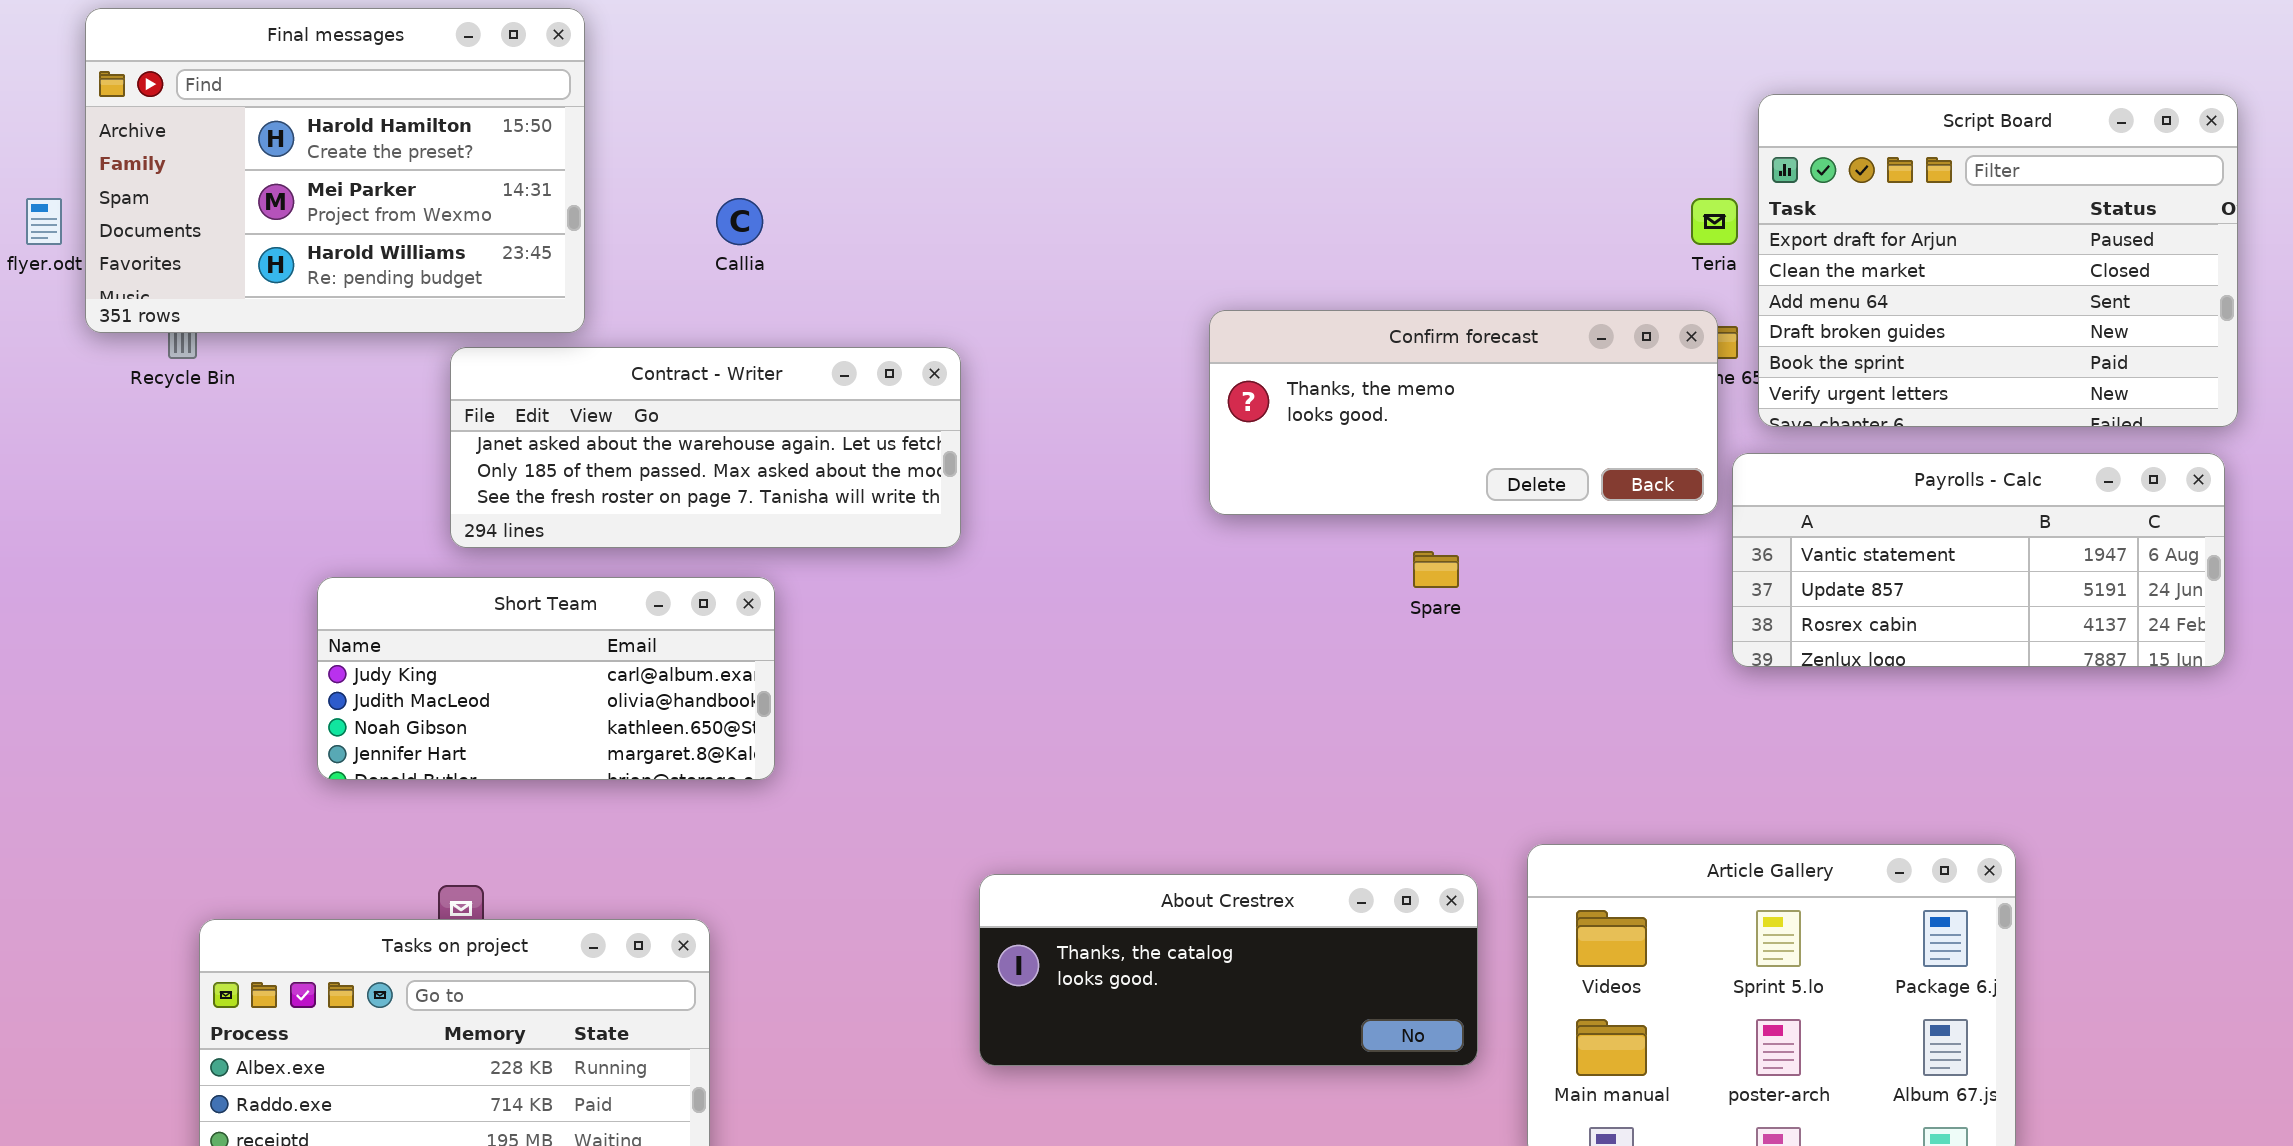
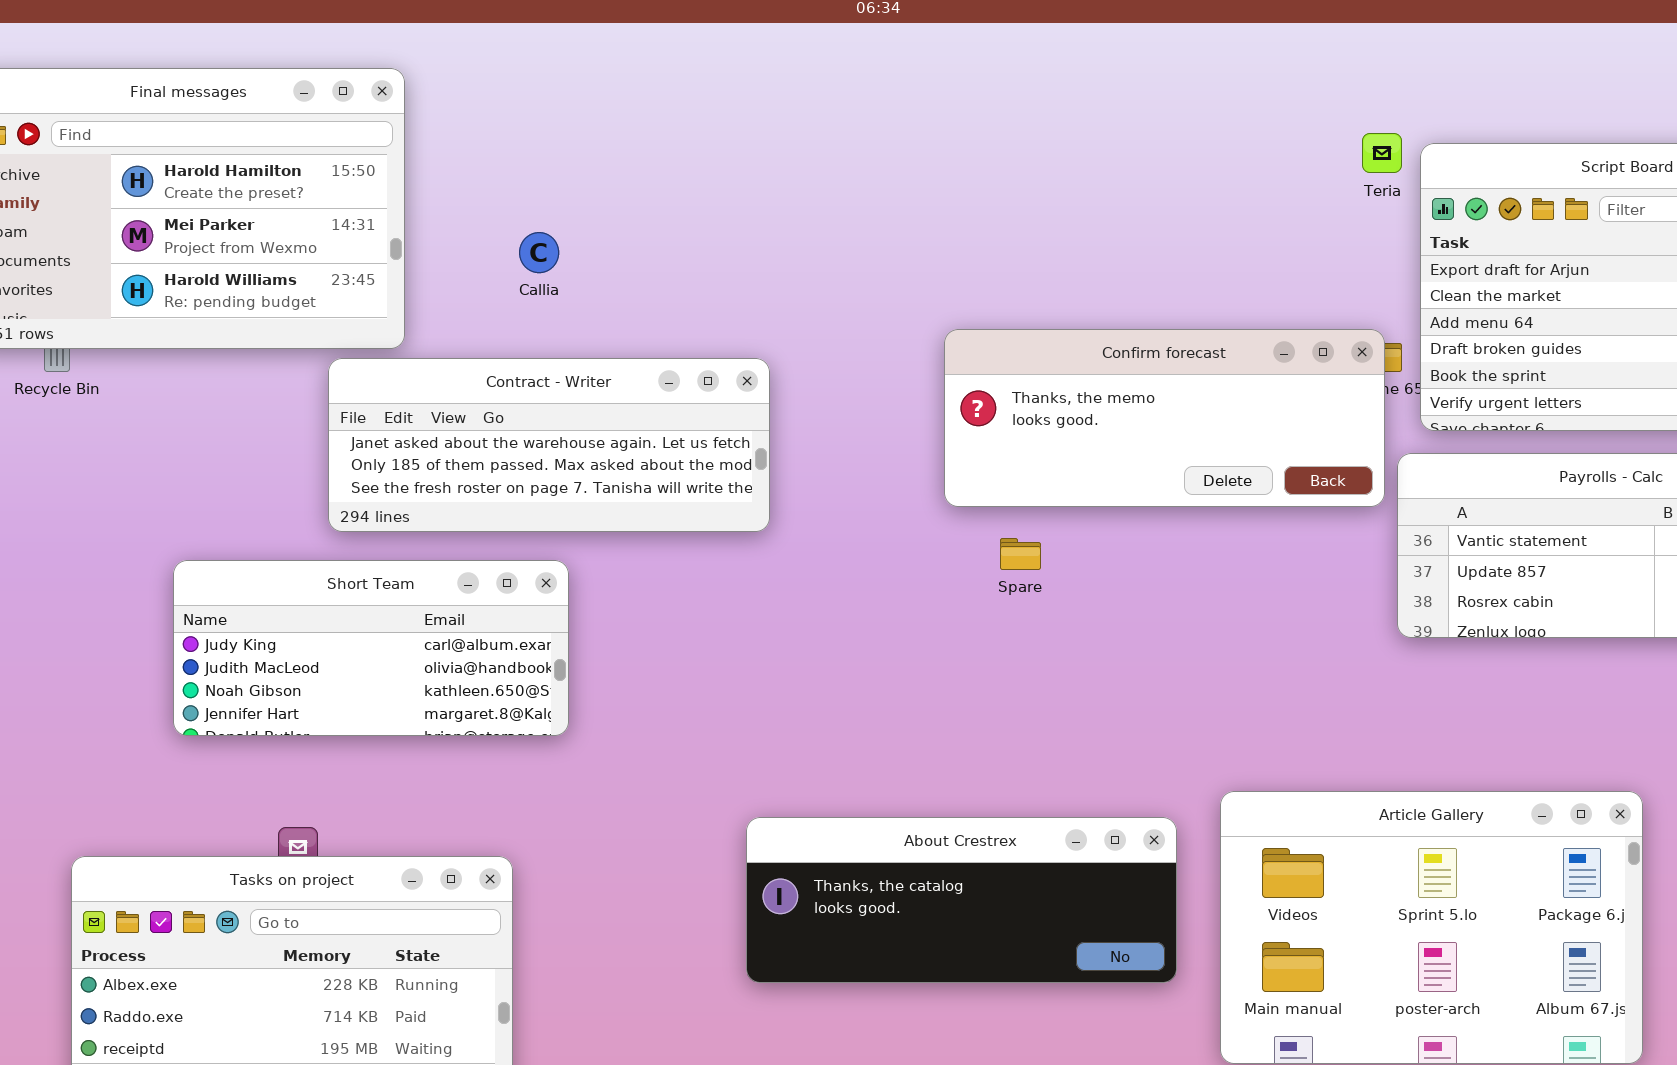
Teria: [1691,198,1738,245] -> [1362,133,1402,173], moved
Contract - Writer: [450,347,961,548] -> [328,358,770,532], moved
Spare: [1413,551,1459,588] -> [1000,538,1041,570], moved

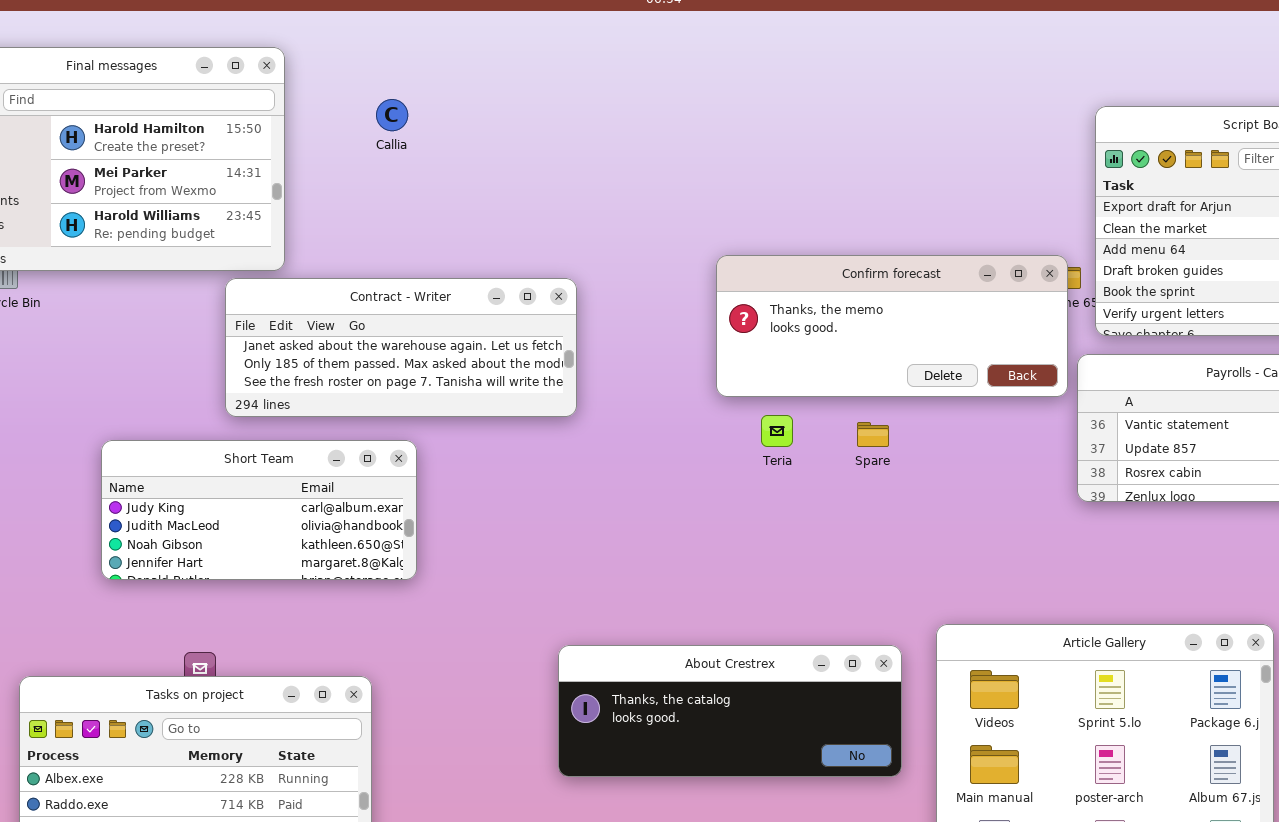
Teria: [1362,133,1402,173] -> [761,415,793,447], moved
Callia: [519,232,559,273] -> [376,99,408,131], moved
Spare: [1000,538,1041,570] -> [857,422,889,447], moved

